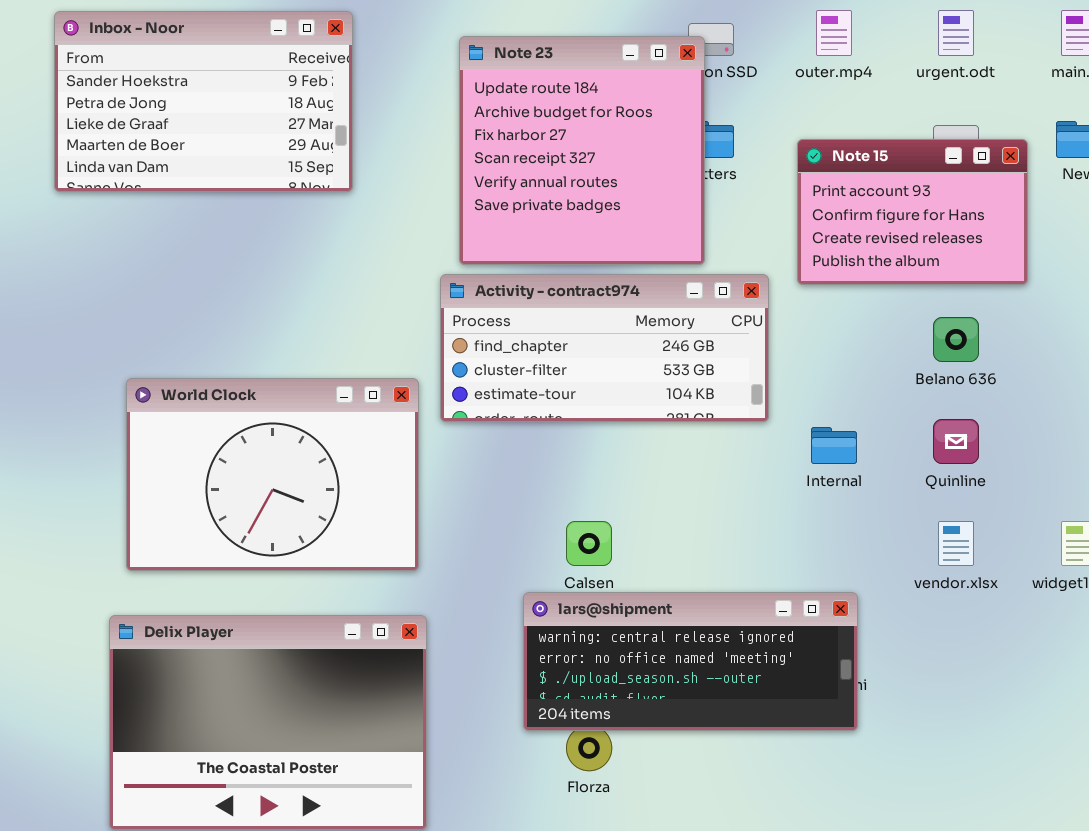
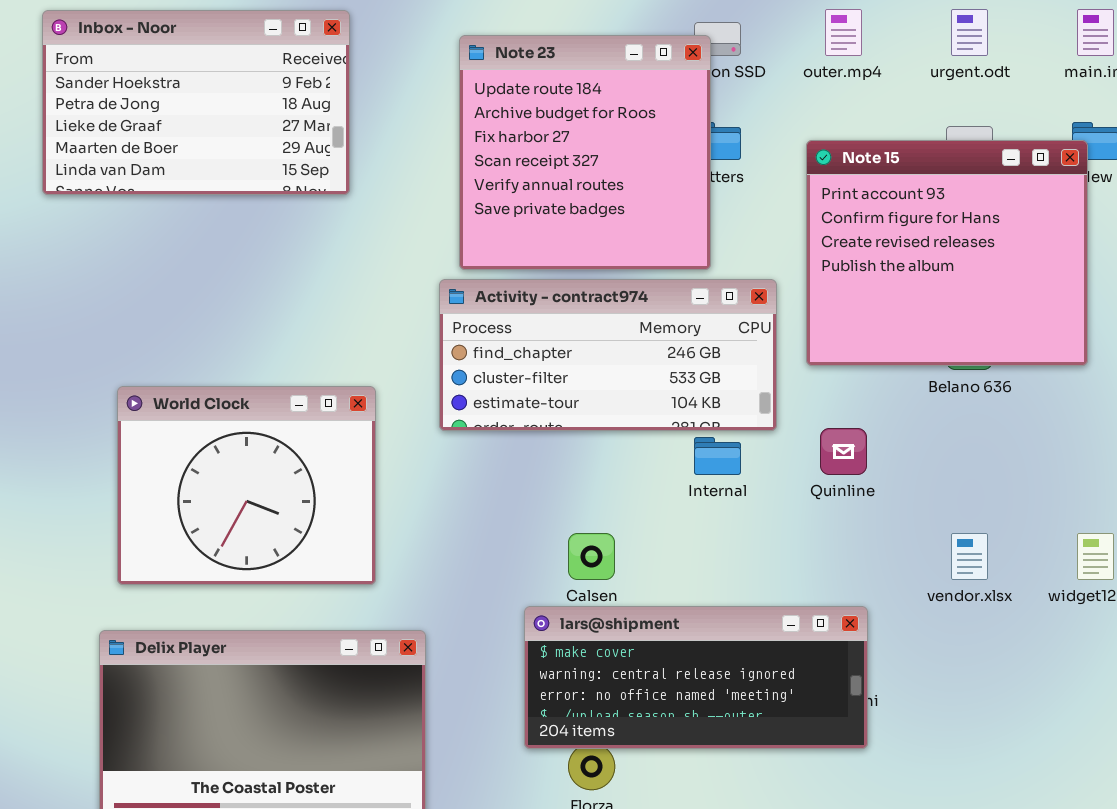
Note 15: [797,139,1028,285] -> [806,140,1088,366], resized
World Clock: [126,378,419,571] -> [117,386,376,585], resized
Quinline: [933,419,979,464] -> [820,428,867,475], moved
Internal: [811,427,857,464] -> [694,437,741,475], moved
lars@shipment: [523,592,858,731] -> [524,606,868,749], scrolled up 1 row

